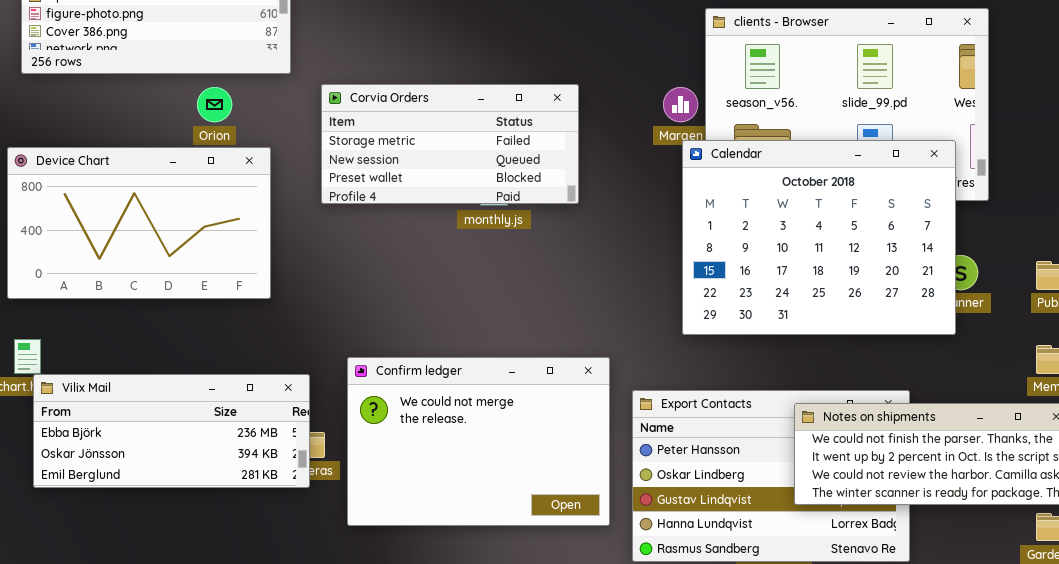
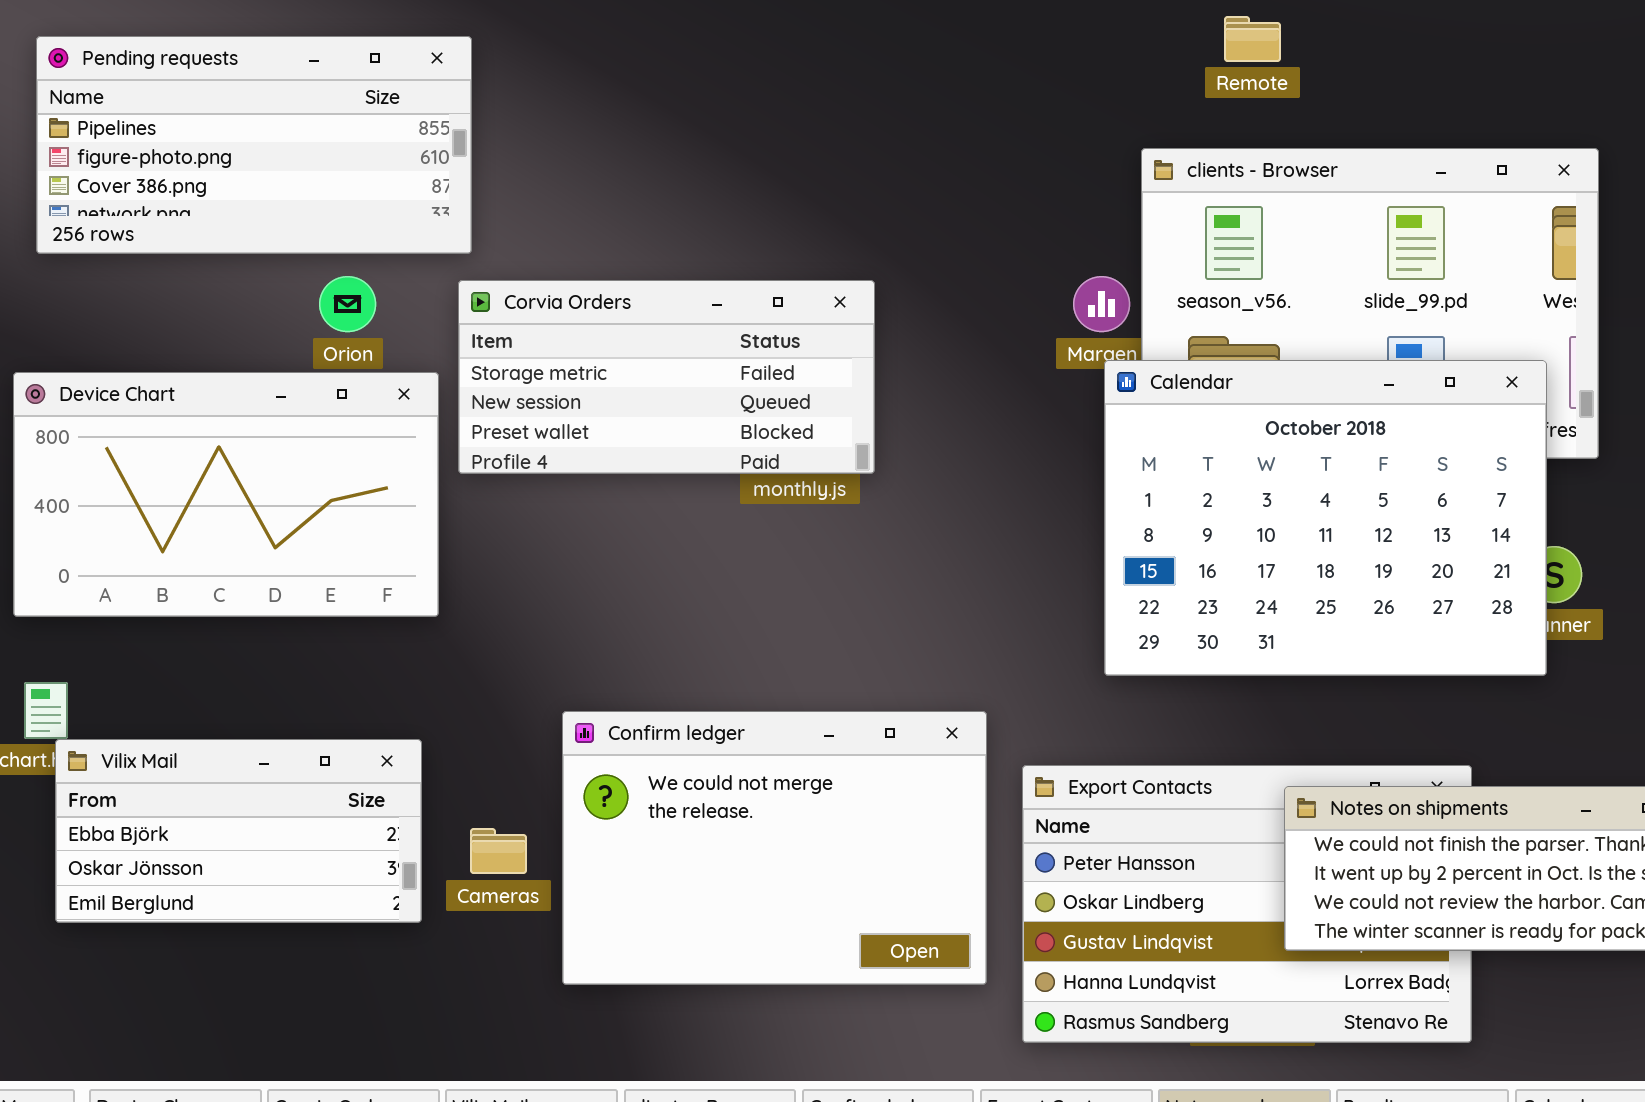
Corvia Orders: [321,84,579,204] -> [458,280,875,474], moved
Vilix Mail: [33,374,310,488] -> [55,739,422,923], resized

